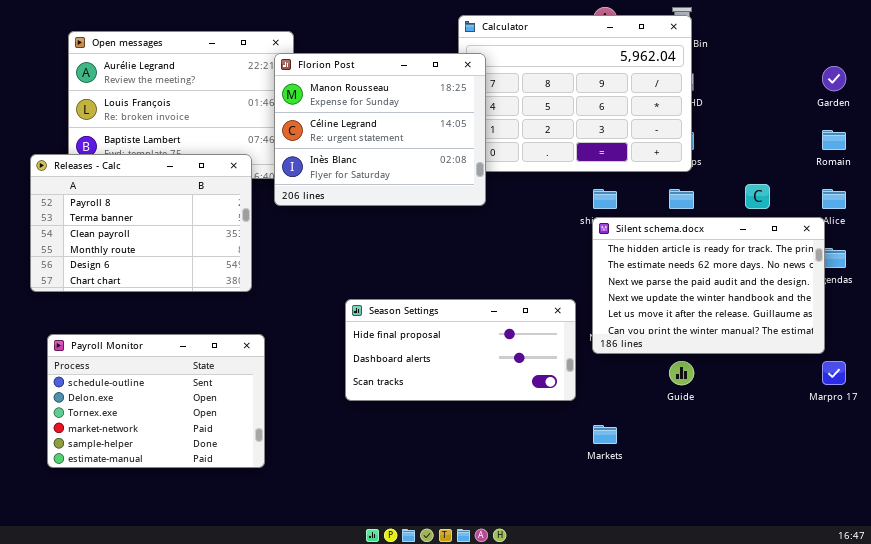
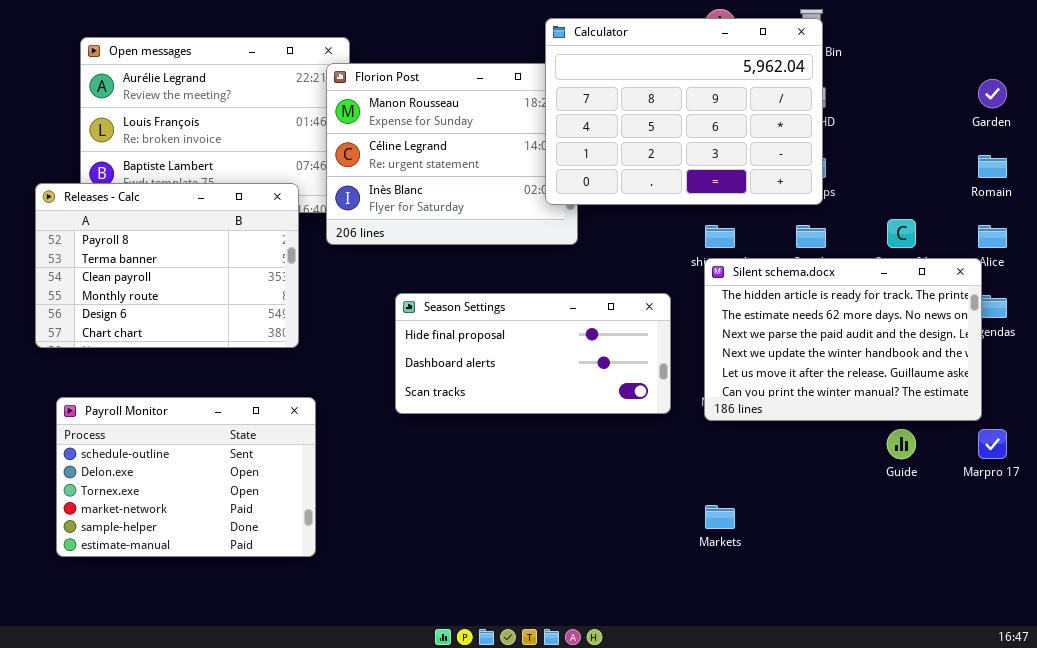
Calculator: [458,15,692,172] -> [545,18,823,205], raised
Season Settings: [345,299,576,401] -> [395,293,671,414], moved
Guide: [669,361,694,385] -> [887,429,916,459], moved

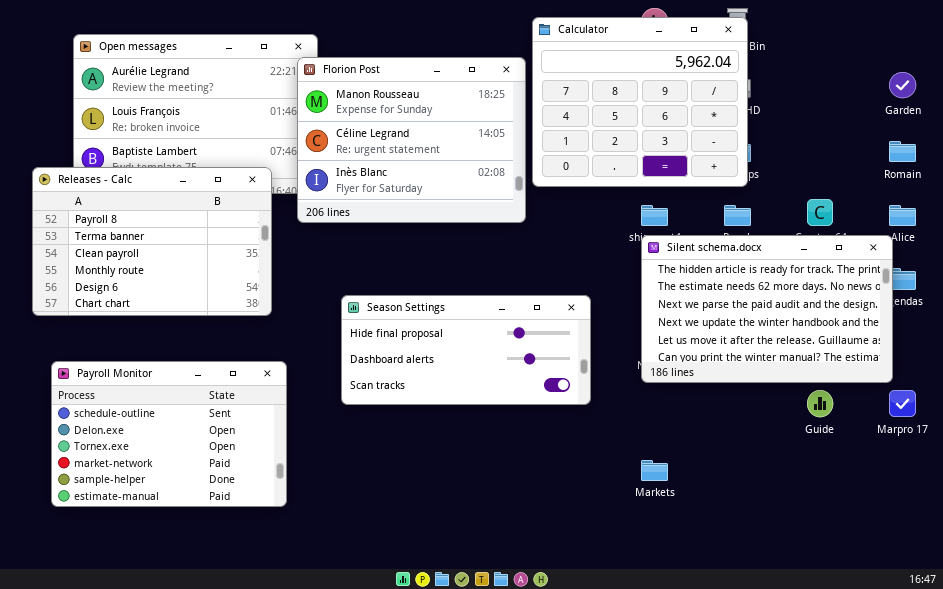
Calculator: [545,18,823,205] -> [532,17,748,187], resized
Season Settings: [395,293,671,414] -> [341,295,591,405], moved

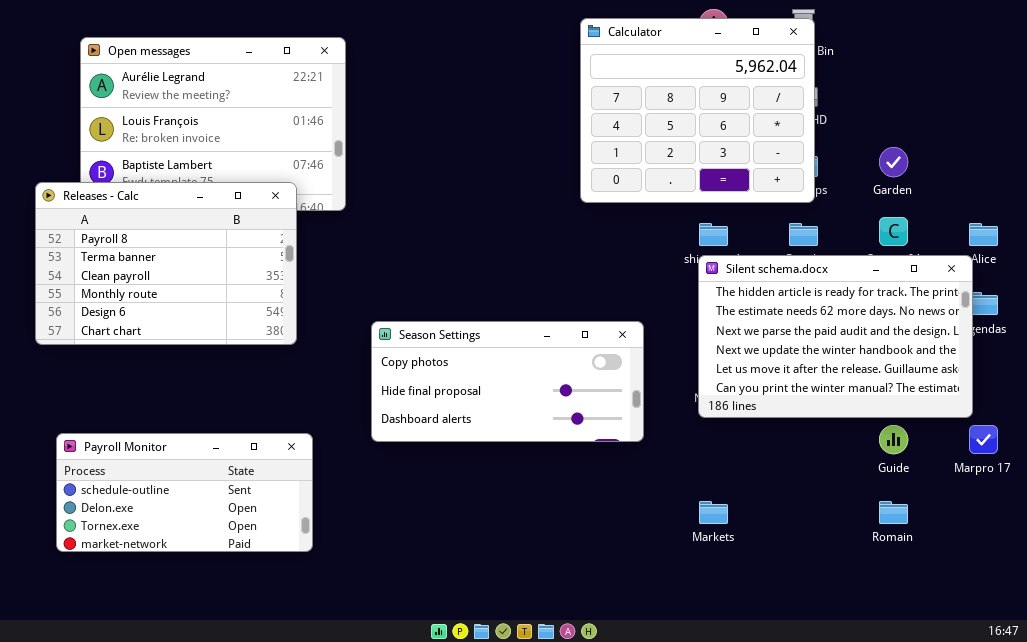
Florion Post: [297,57,526,223] -> none, closed
Garden: [889,72,916,98] -> [879,147,908,177], moved
Romain: [889,141,916,162] -> [879,501,908,524], moved
Season Settings: [341,295,591,405] -> [371,321,644,442], scrolled up 1 row
Payroll Monitor: [51,361,287,507] -> [56,433,313,552], resized

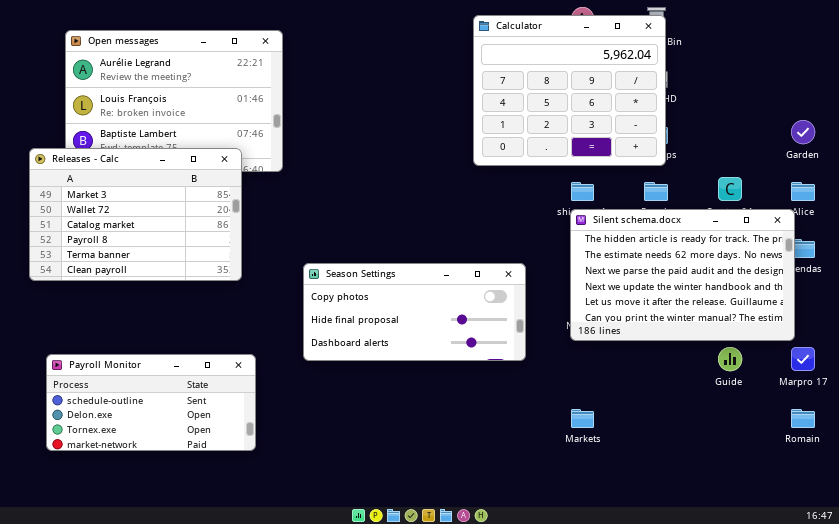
Garden: [879,147,908,177] -> [791,120,815,144], moved
Releases - Calc: [35,182,297,345] -> [29,148,242,281], scrolled up 3 rows
Romain: [879,501,908,524] -> [791,409,815,428], moved

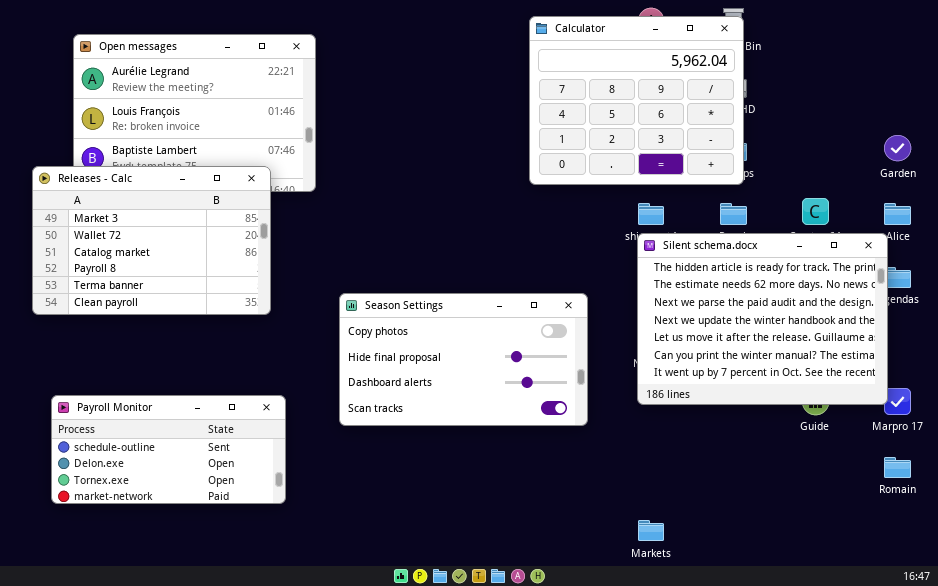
Silent schema.docx: [570,209,795,341] -> [637,233,888,405], resized
Season Settings: [303,263,526,361] -> [339,293,588,426], resized
Markets: [571,409,594,428] -> [638,520,664,541], moved

